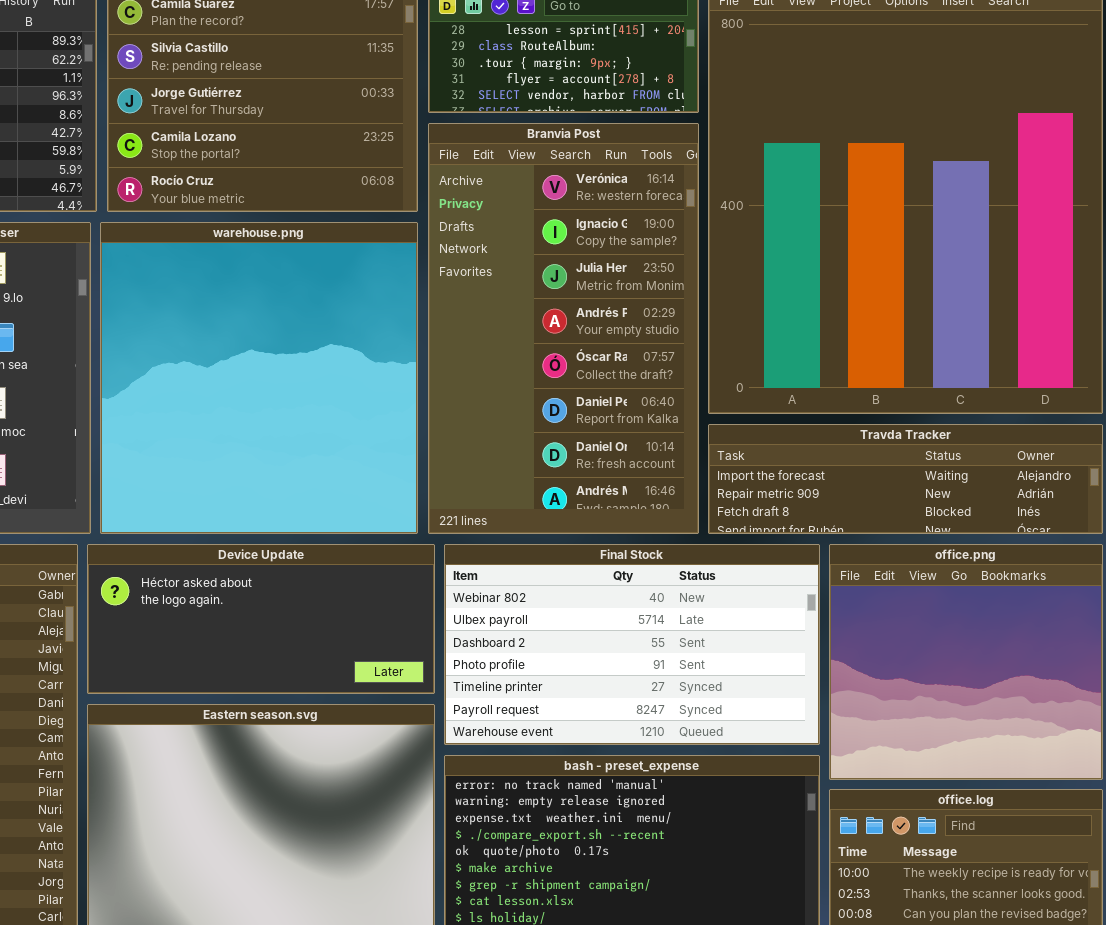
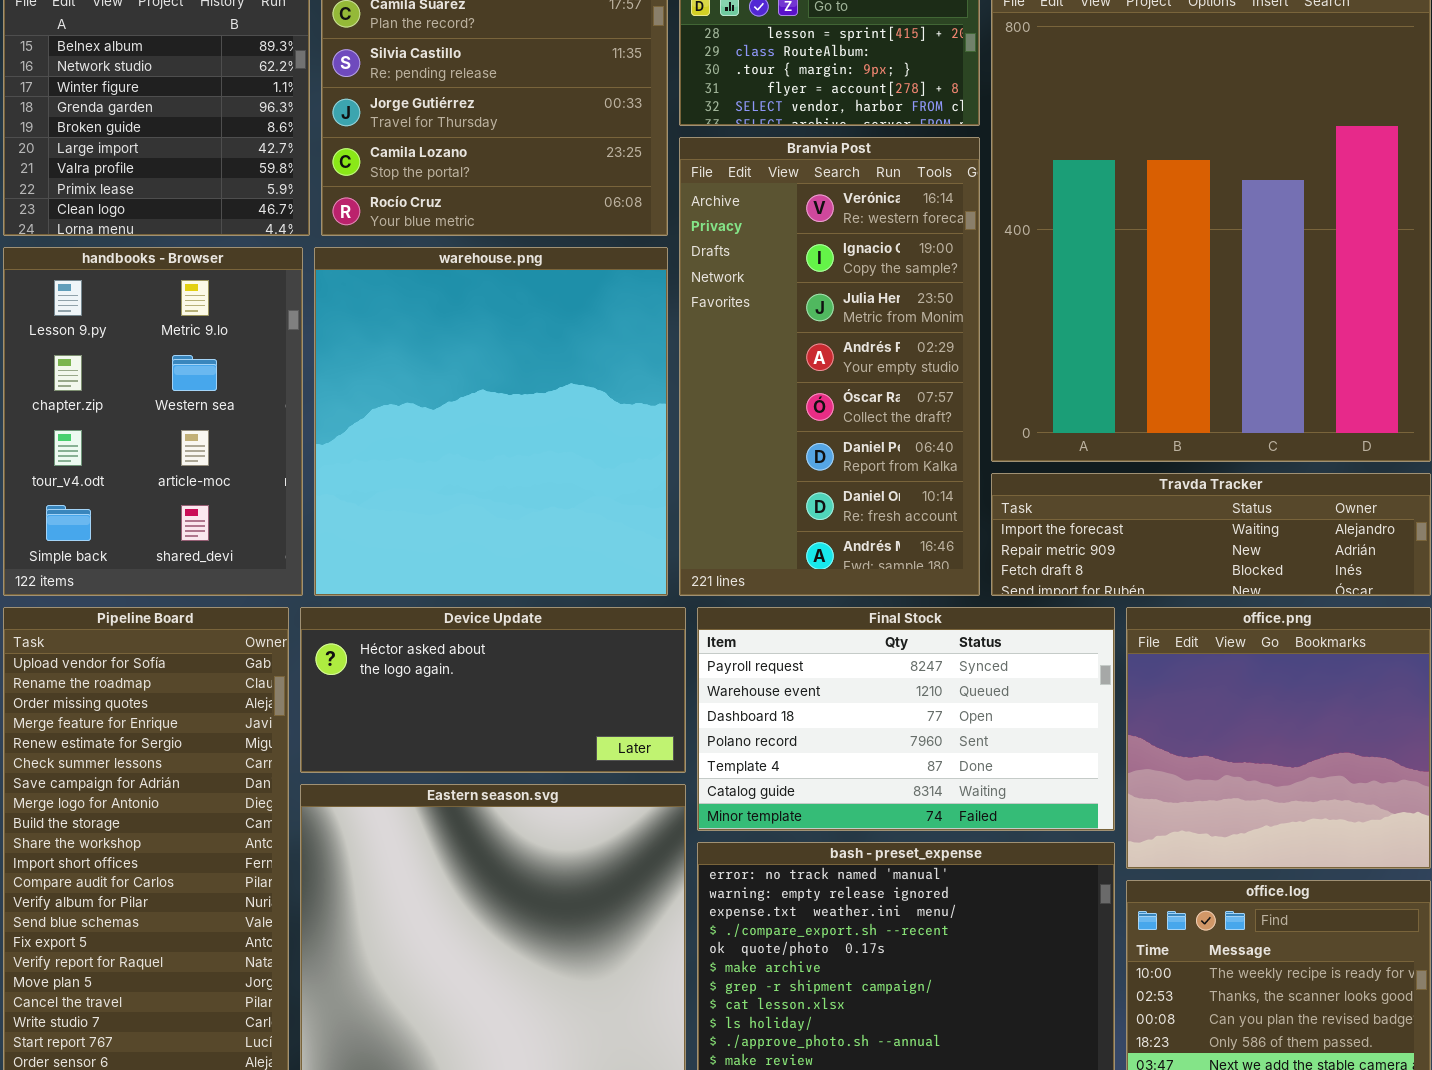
Final Stock: [444,544,820,745] -> [697,607,1115,831], scrolled down 5 rows

